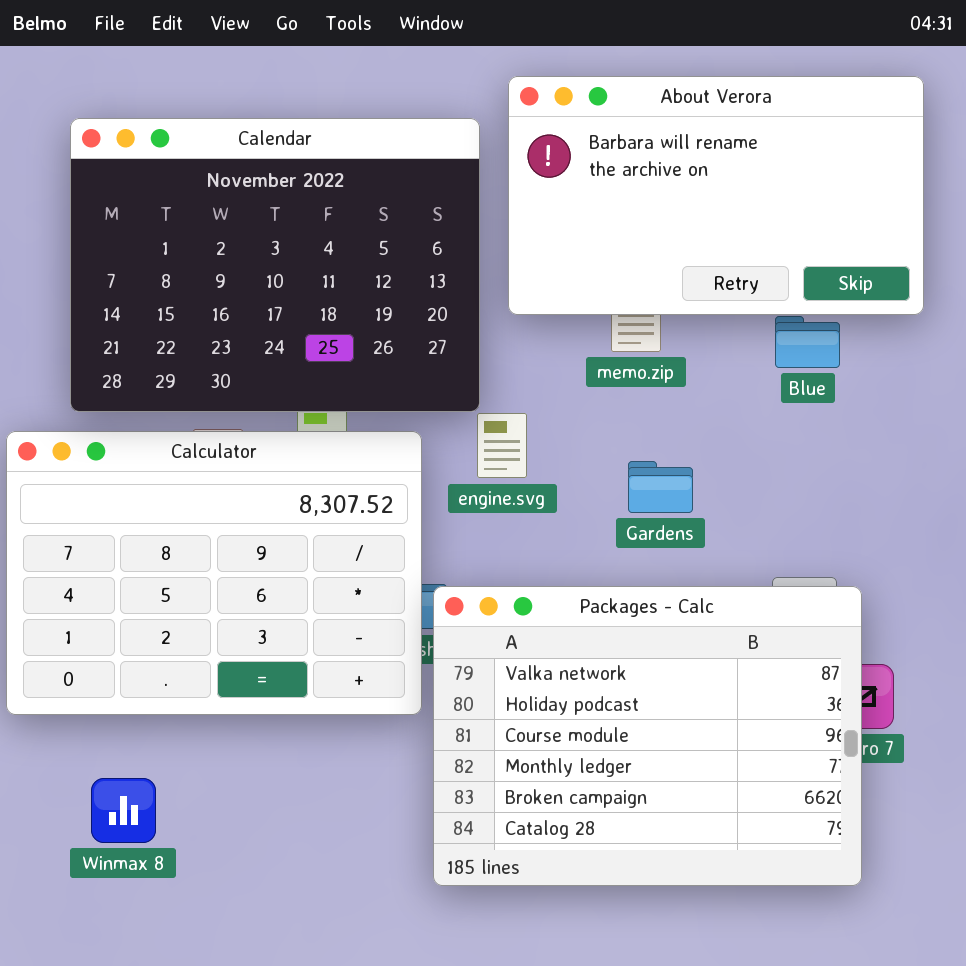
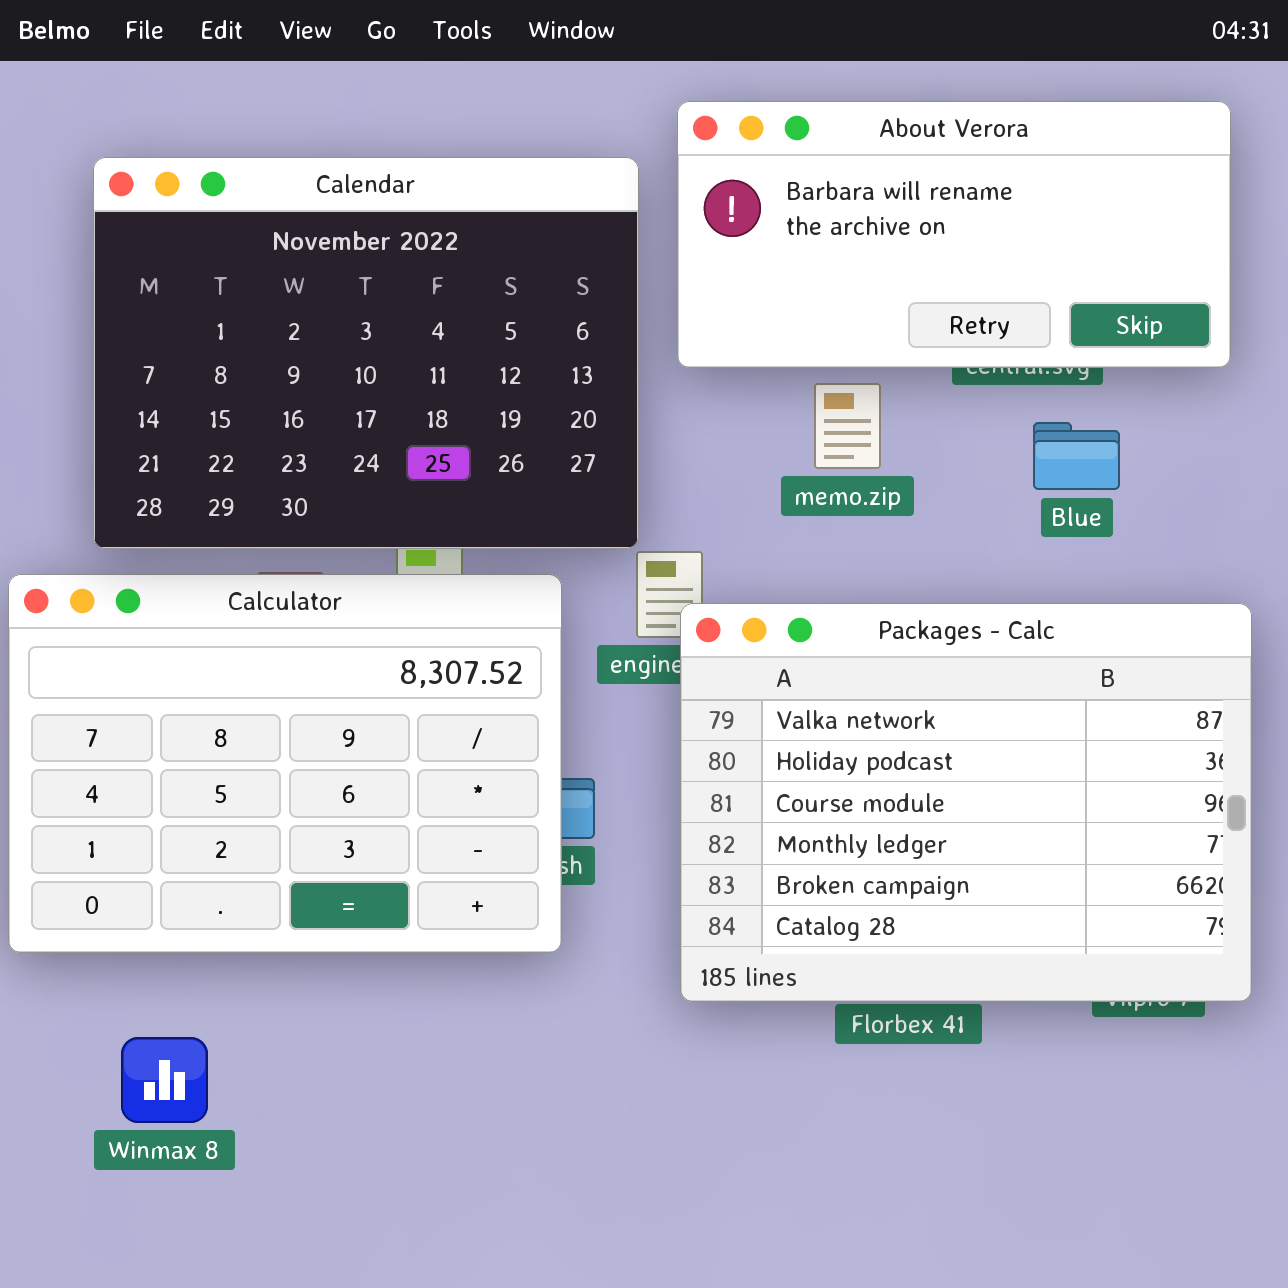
About Verora: [508,76,924,315] -> [677,101,1231,368], resized
Packages - Calc: [433,586,862,886] -> [680,603,1252,1002], moved

